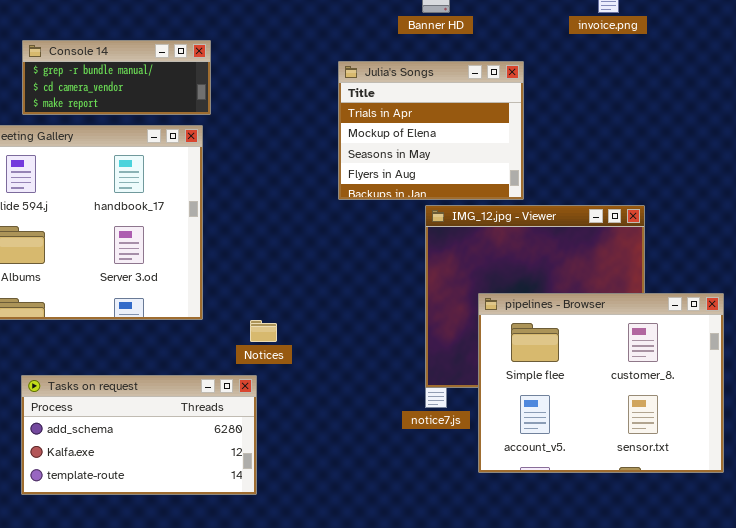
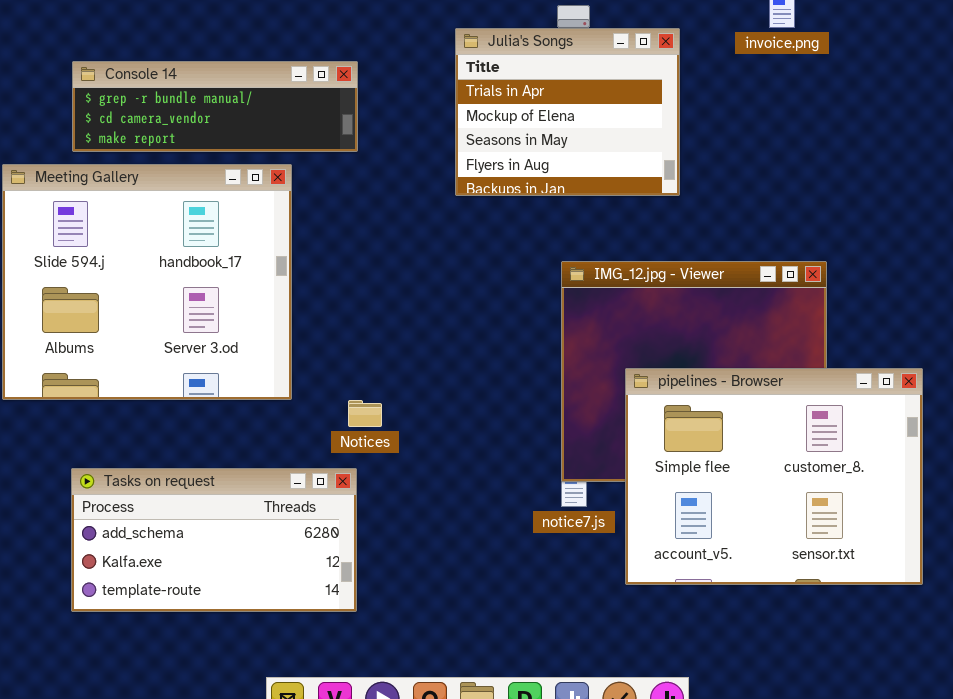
Console 14: [22,40,211,115] -> [72,61,358,152], resized
Julia's Songs: [338,61,524,200] -> [455,28,680,196], moved

